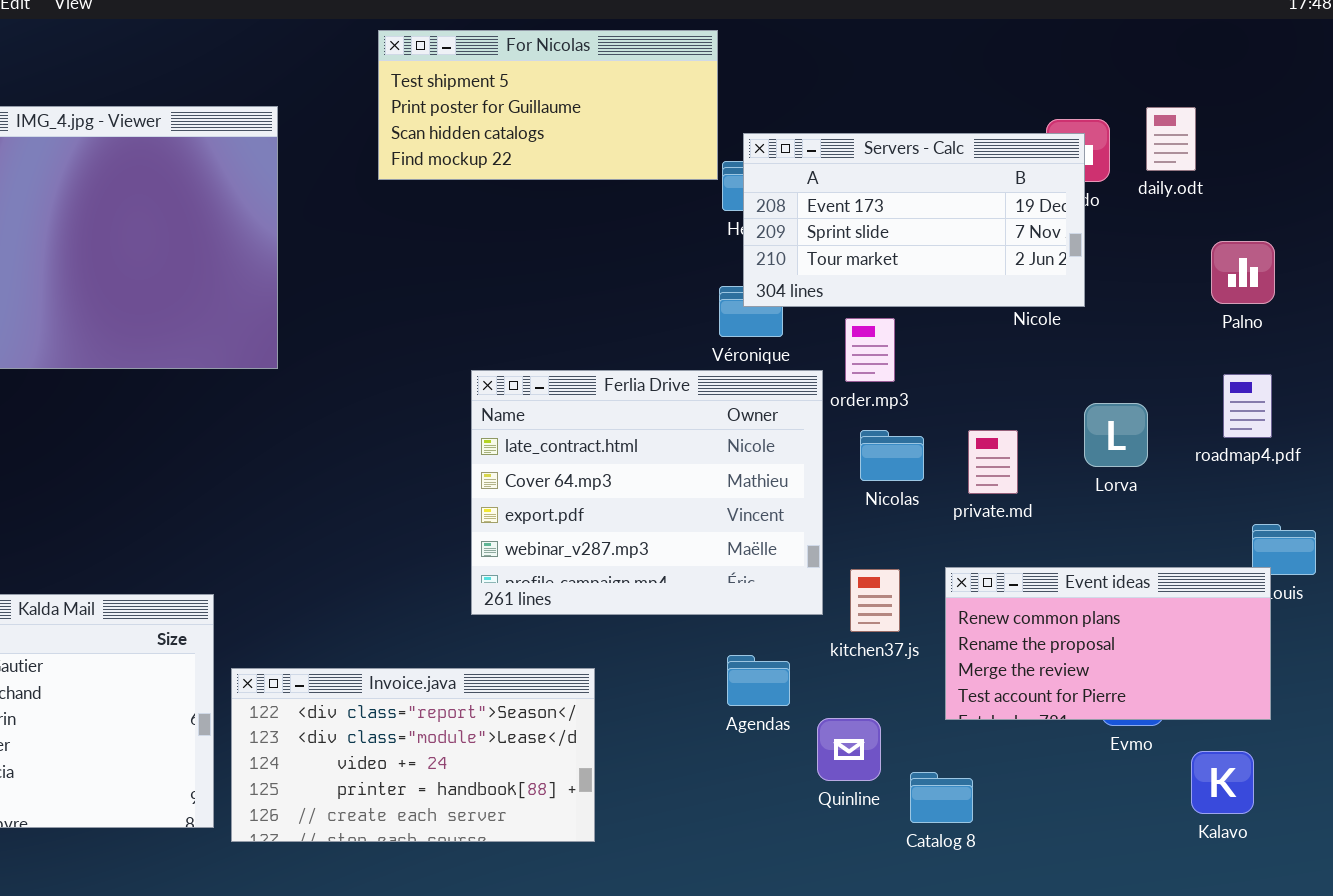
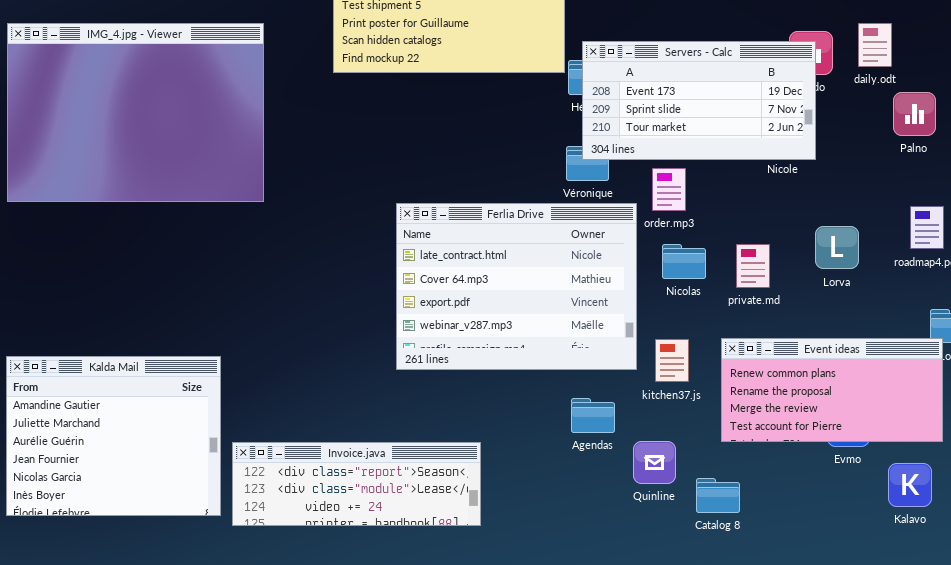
Palno: [1211,241,1275,304] -> [893,92,936,136], moved
Invoice.java: [231,668,595,842] -> [232,442,481,526], resized

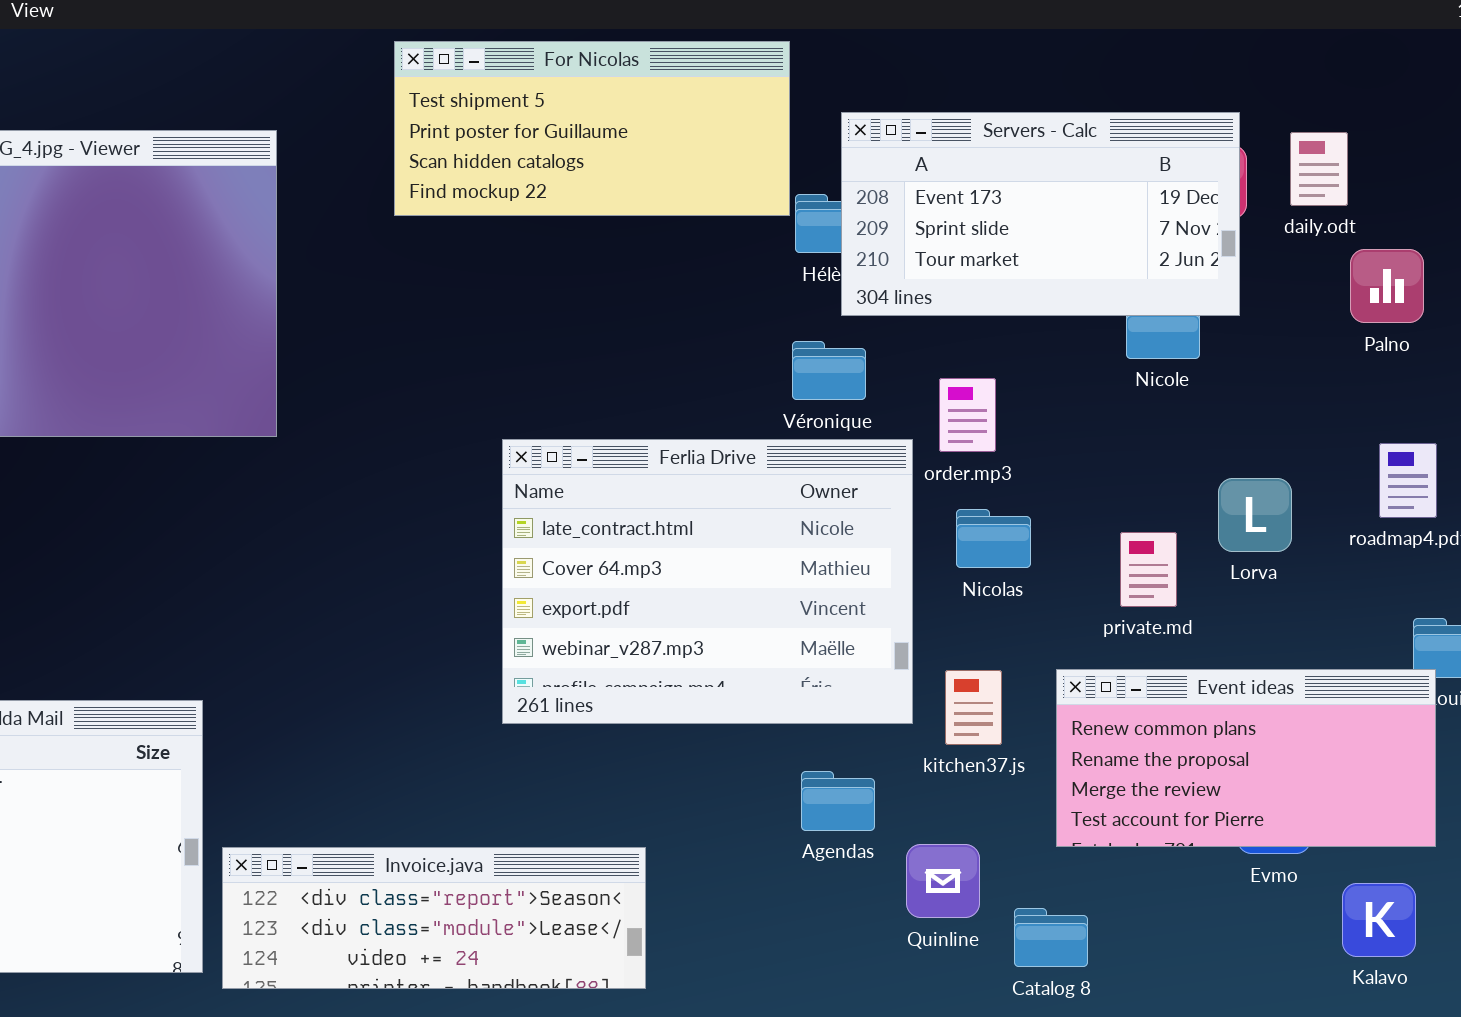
Servers - Calc: [582,41,816,160] -> [841,112,1240,316], moved
private.md: [736,244,770,288] -> [1120,532,1177,607], moved

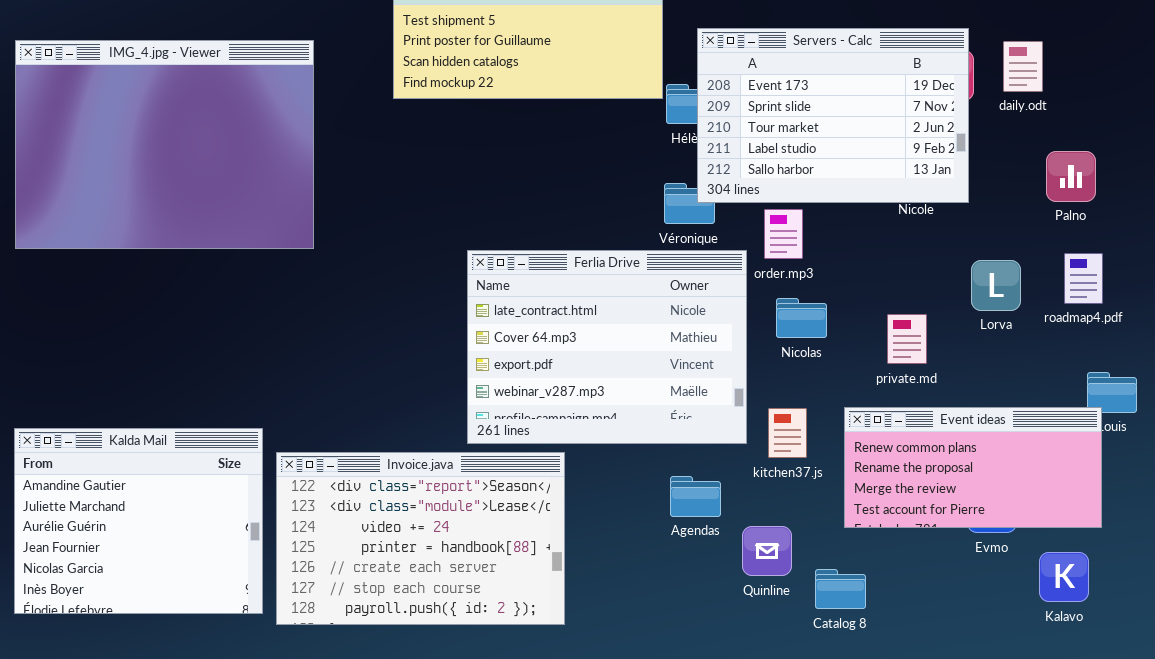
Servers - Calc: [841,112,1240,316] -> [697,28,969,203], resized
Palno: [1350,249,1424,323] -> [1046,151,1096,202], moved
Lorva: [1218,478,1292,552] -> [971,260,1021,311], moved
Invoice.java: [222,847,646,989] -> [276,452,565,625], resized

